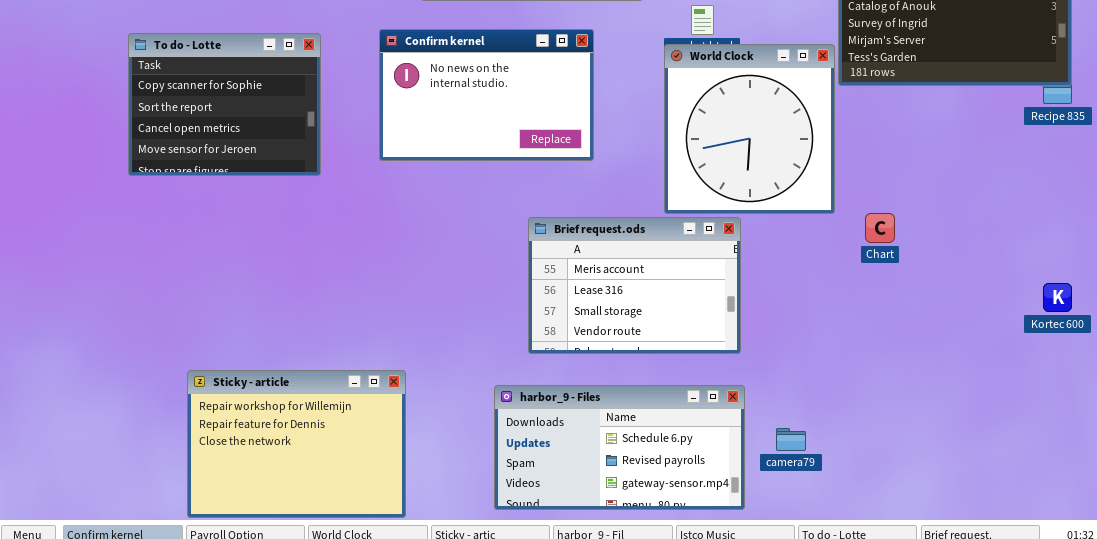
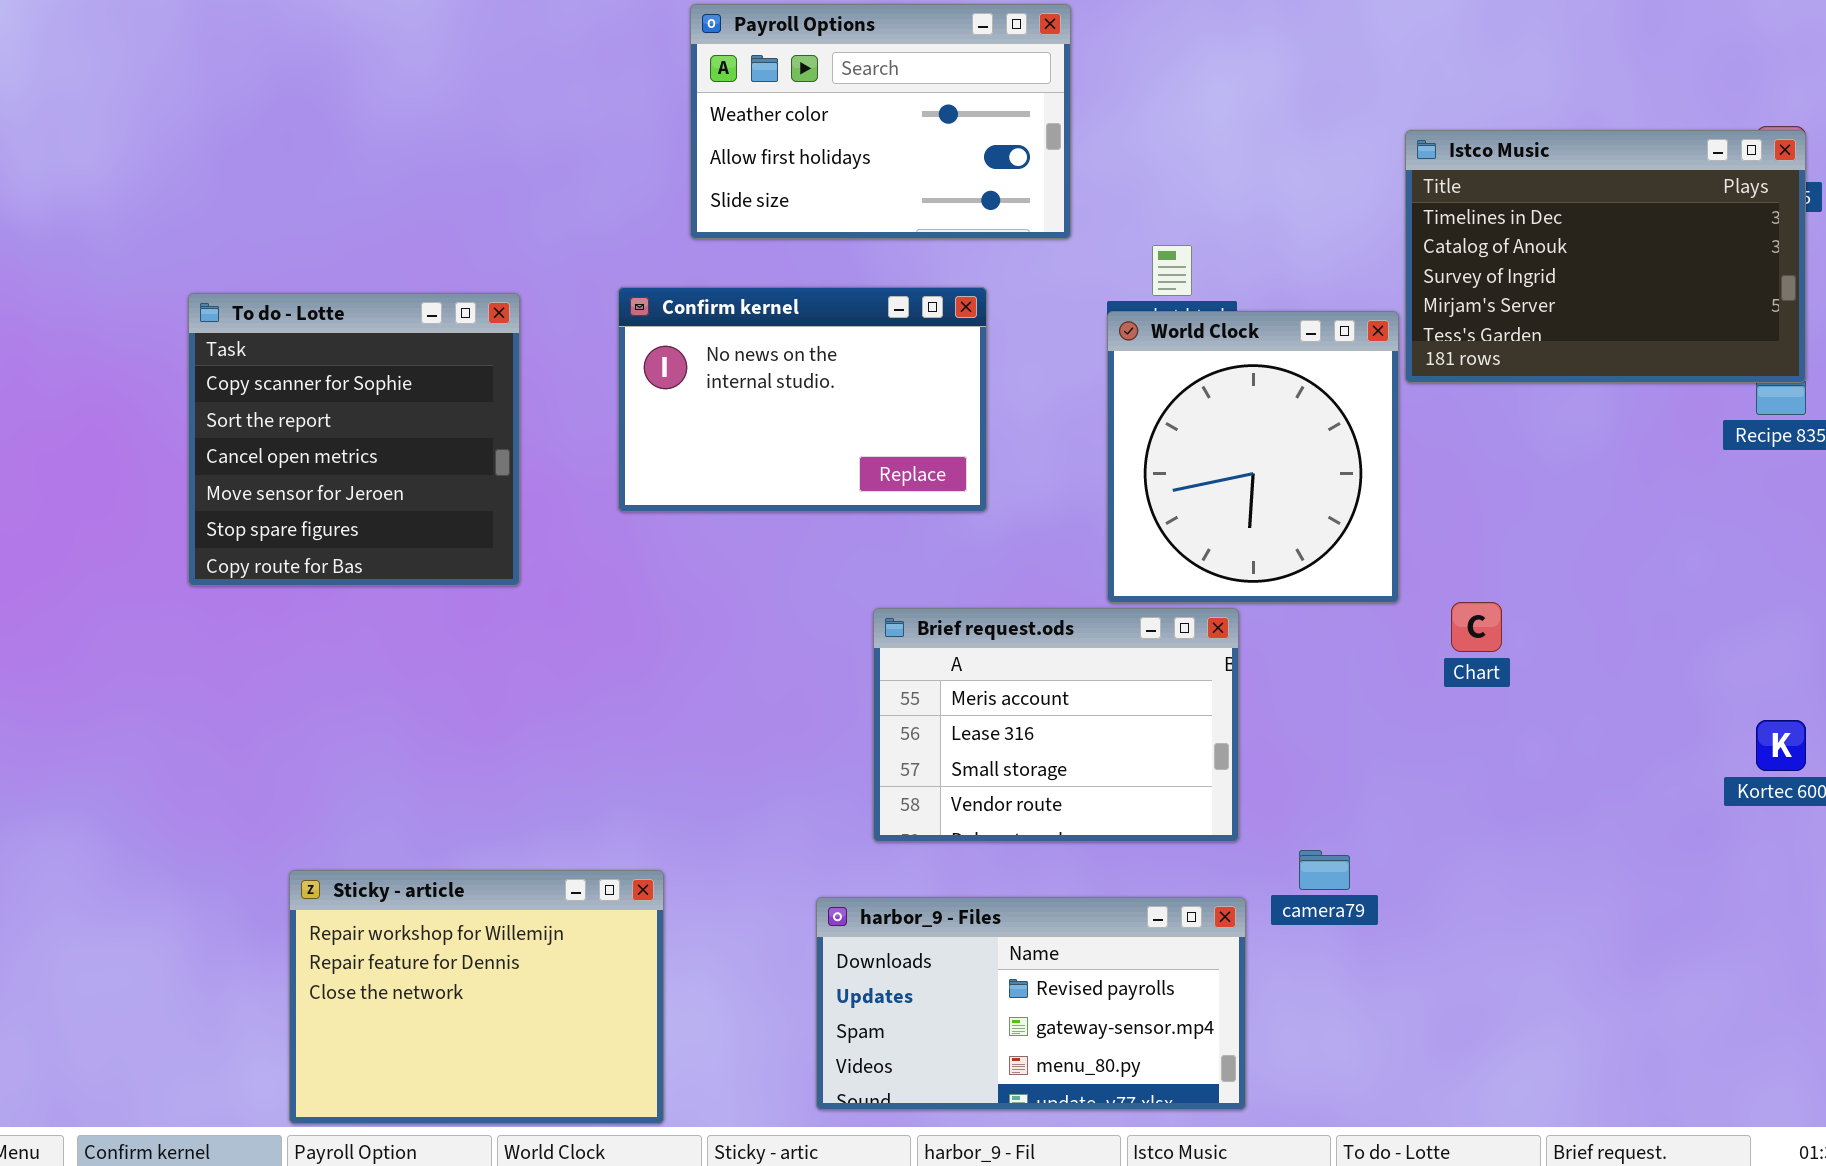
To do - Lotte: [128,33,321,176] -> [188,293,520,586], resized
harbor_9 - Files: [494,385,745,510] -> [816,897,1246,1110], scrolled down 1 row
camera79: [776,428,806,451] -> [1299,850,1350,890], moved

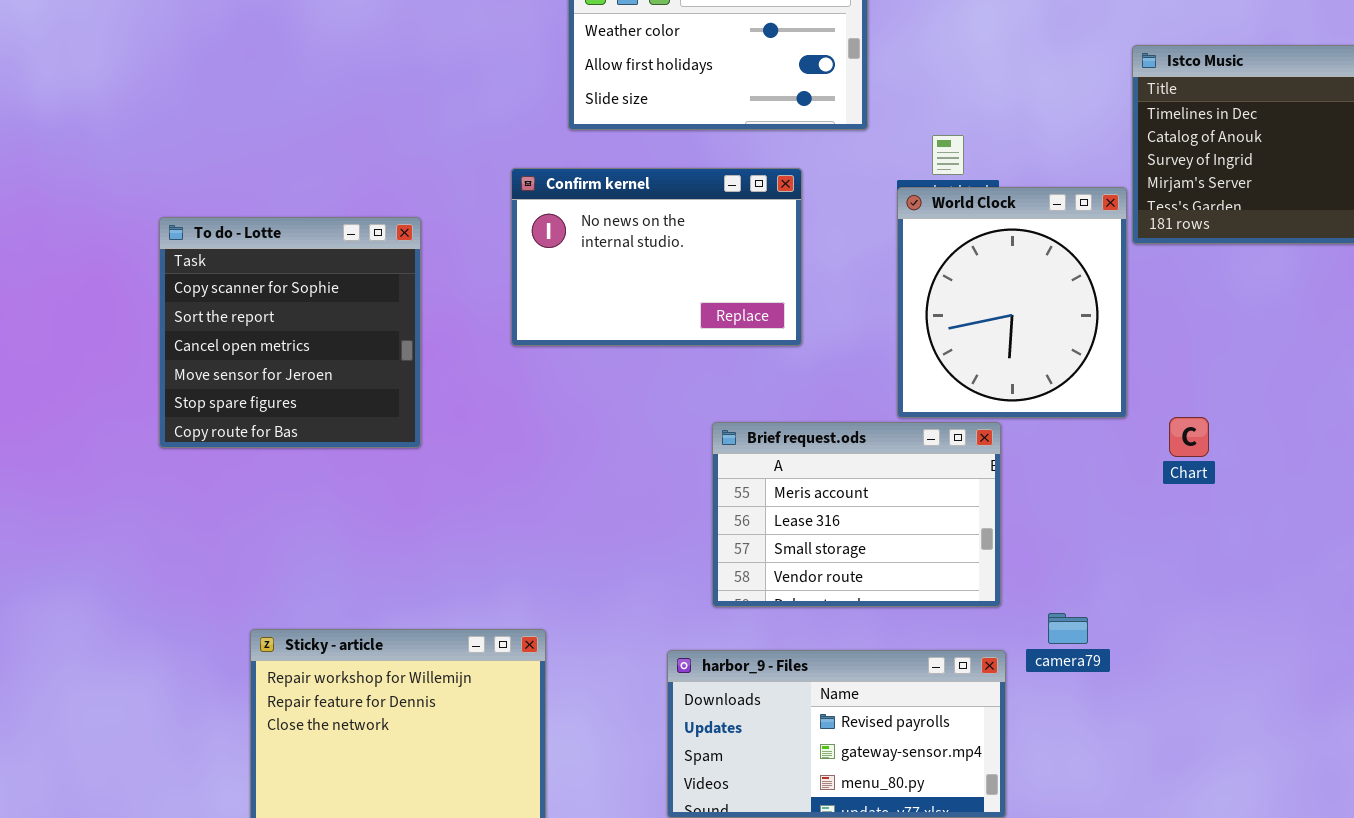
To do - Lotte: [188,293,520,586] -> [159,217,421,448], moved

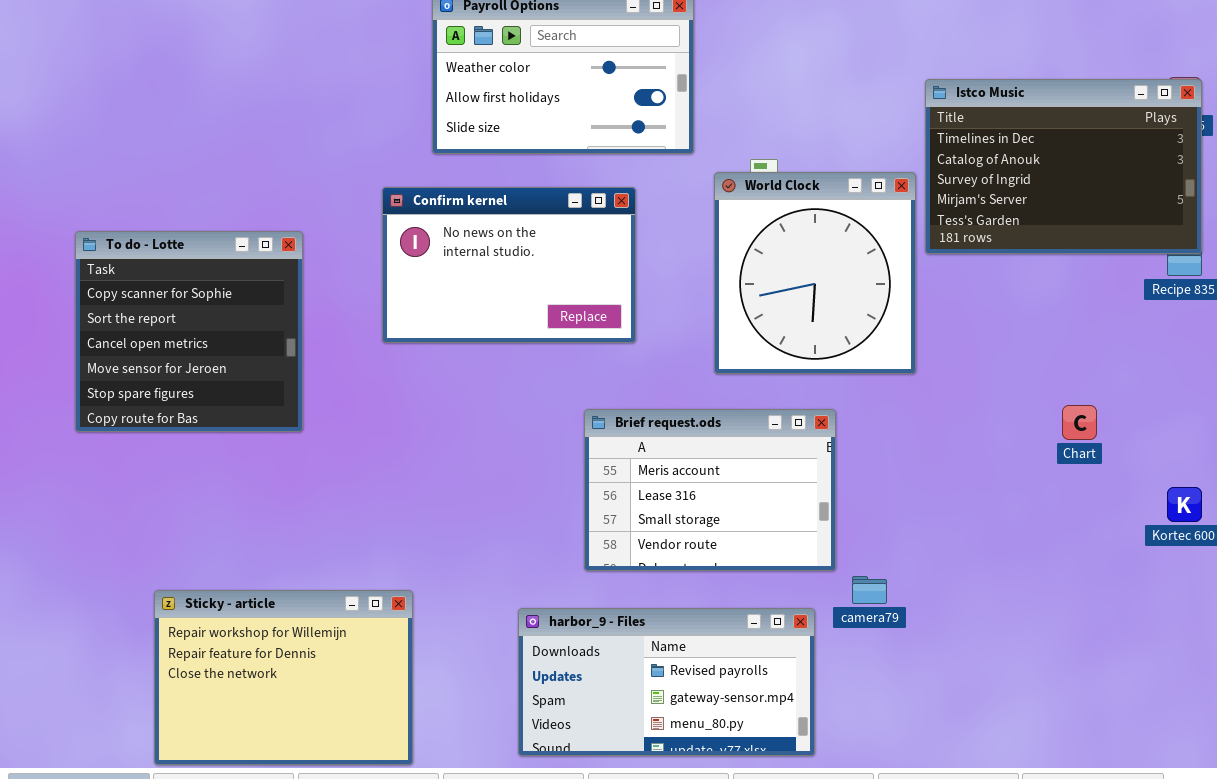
World Clock: [897,187,1127,418] -> [714,172,916,374], moved
Chart: [1169,417,1209,457] -> [1062,405,1097,440], moved
Brief request.ods: [712,422,1001,607] -> [584,409,836,571], moved

